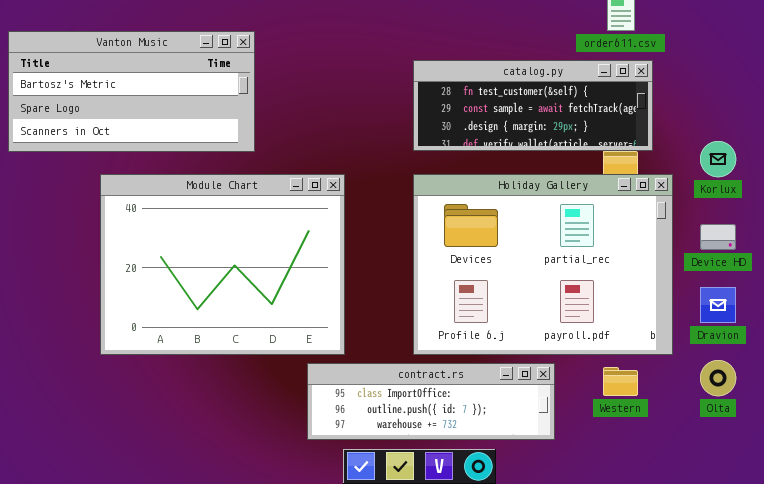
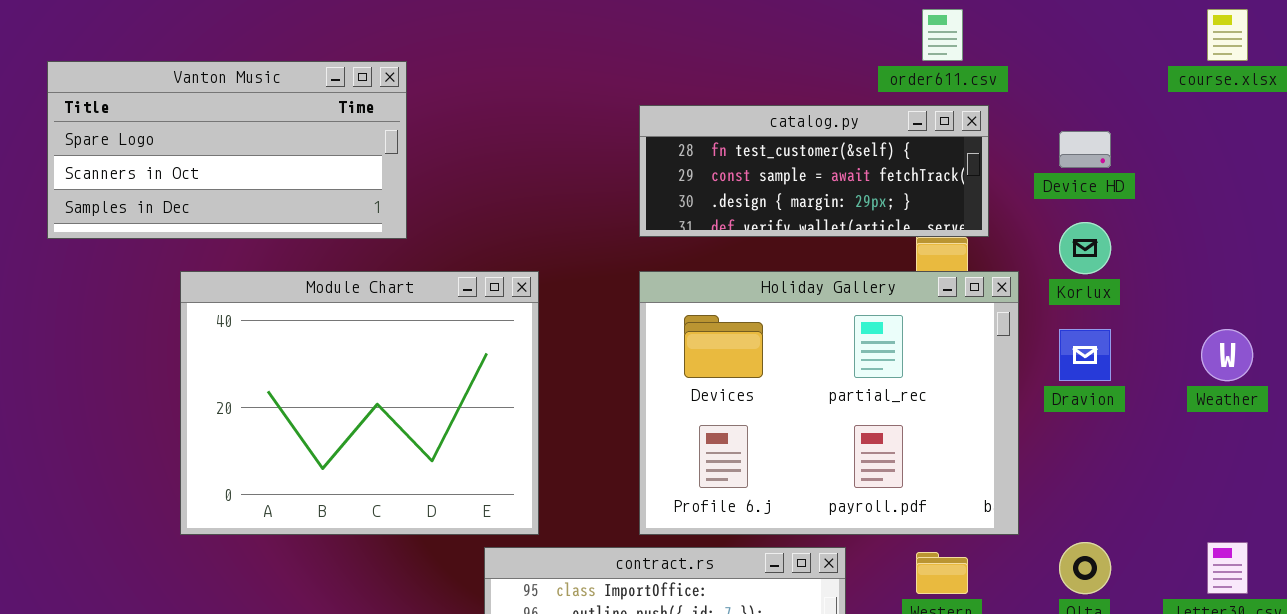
Vanton Music: [8,31,255,152] -> [47,61,407,239], scrolled down 1 row
Device HD: [700,224,736,250] -> [1059,131,1111,168], moved
Dravion: [700,287,736,323] -> [1059,329,1111,381], moved

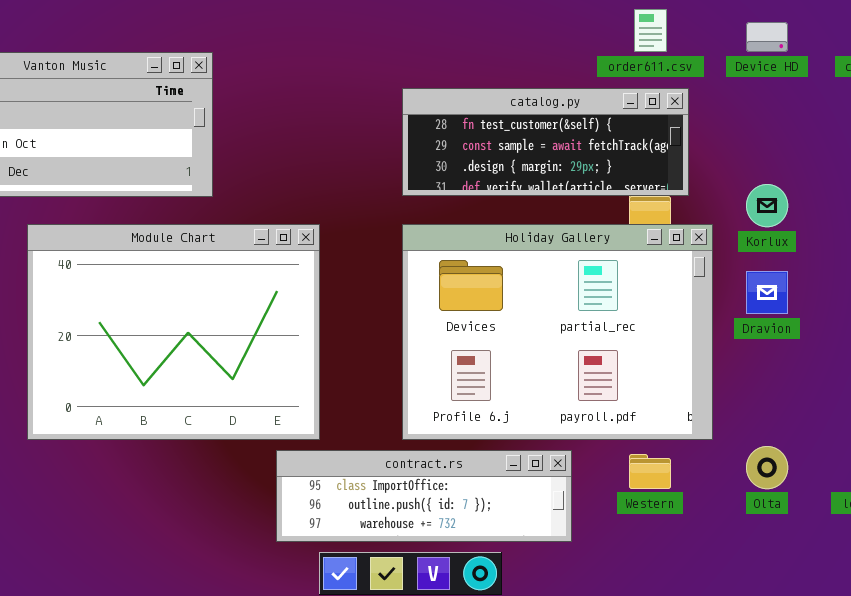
Device HD: [1059,131,1111,168] -> [746,22,788,52], moved

